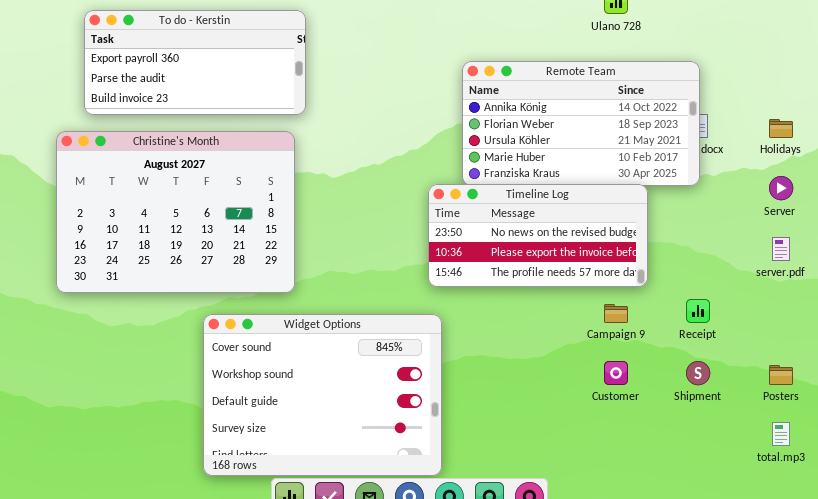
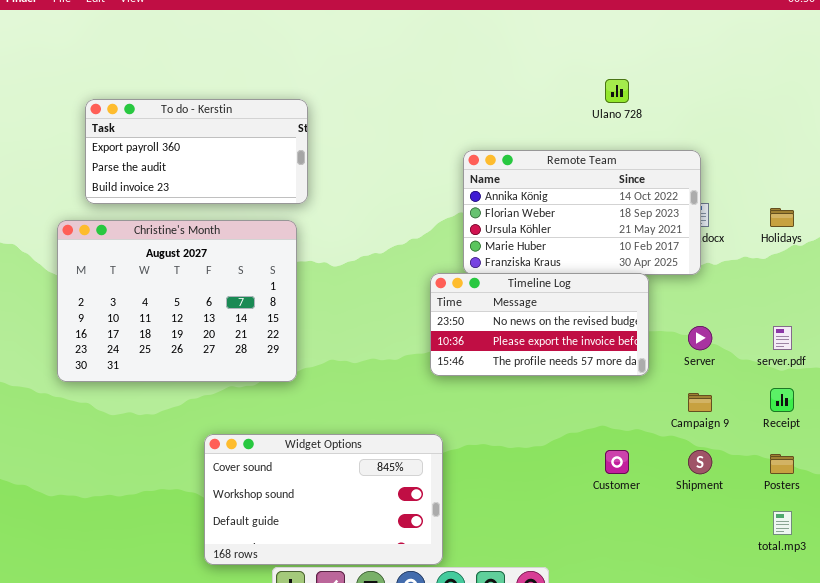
Server: [769,176,793,200] -> [688,326,712,350], moved
Receipt: [686,299,710,323] -> [770,388,794,412], moved
Campaign 9: [604,304,628,323] -> [688,393,712,412], moved
Widget Options: [203,314,442,476] -> [204,434,443,565], resized

